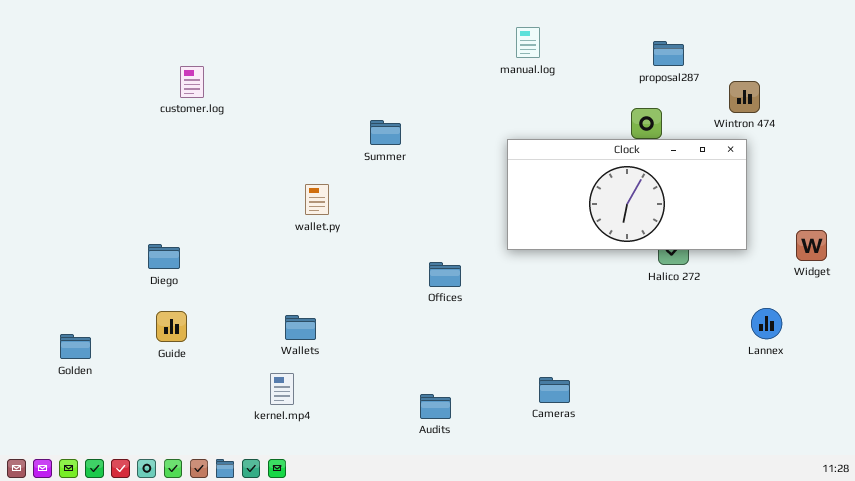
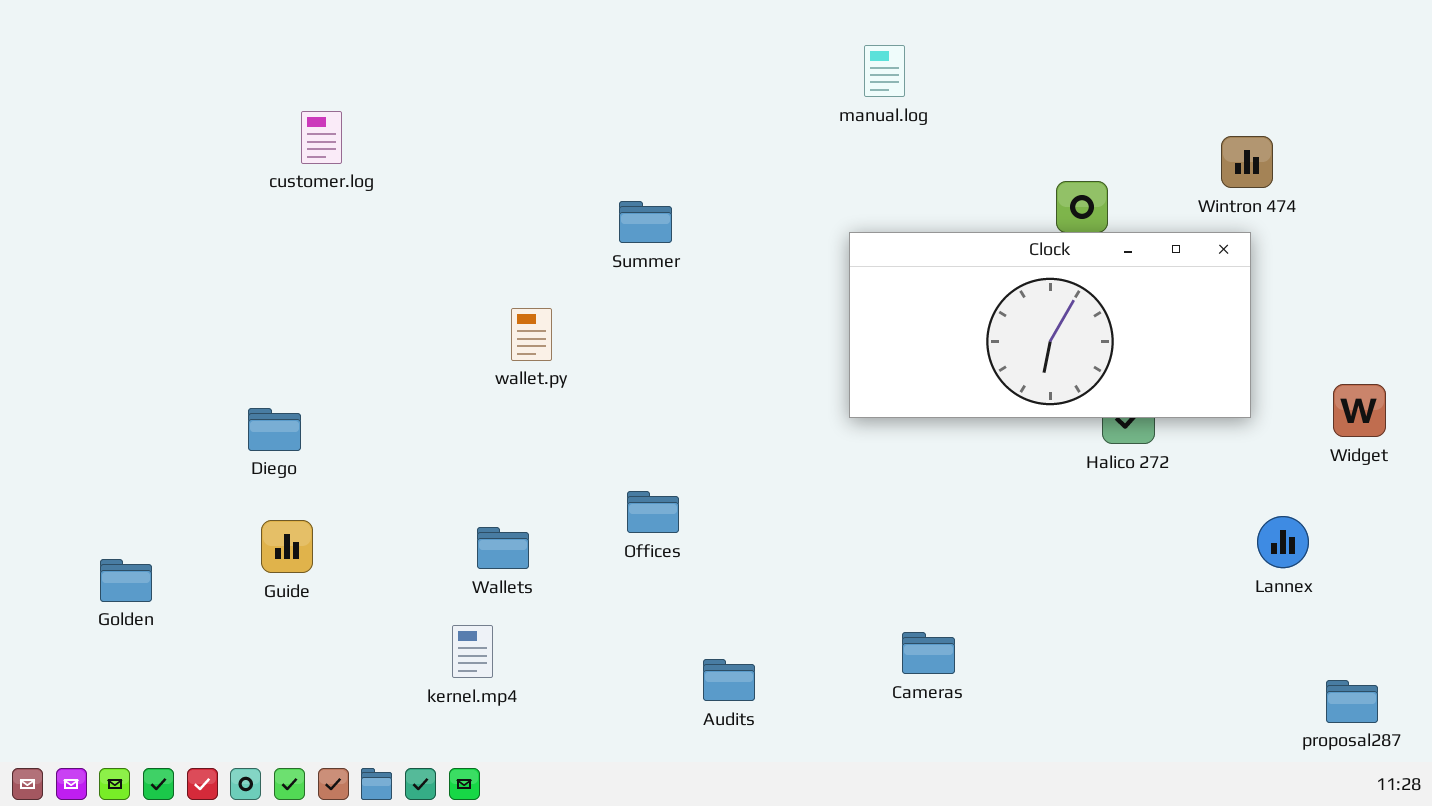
proposal287: [653,41,684,66] -> [1326,680,1378,723], moved
Offices: [429,262,461,287] -> [627,491,679,533], moved

